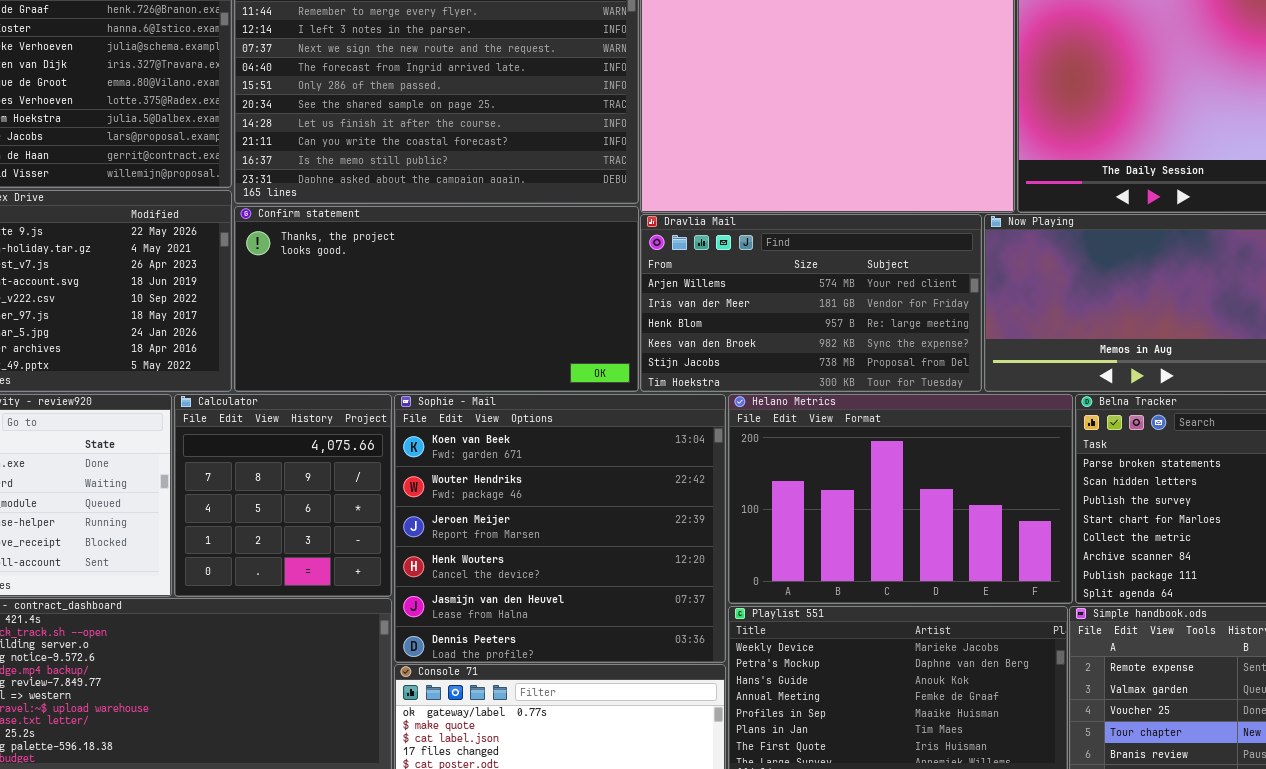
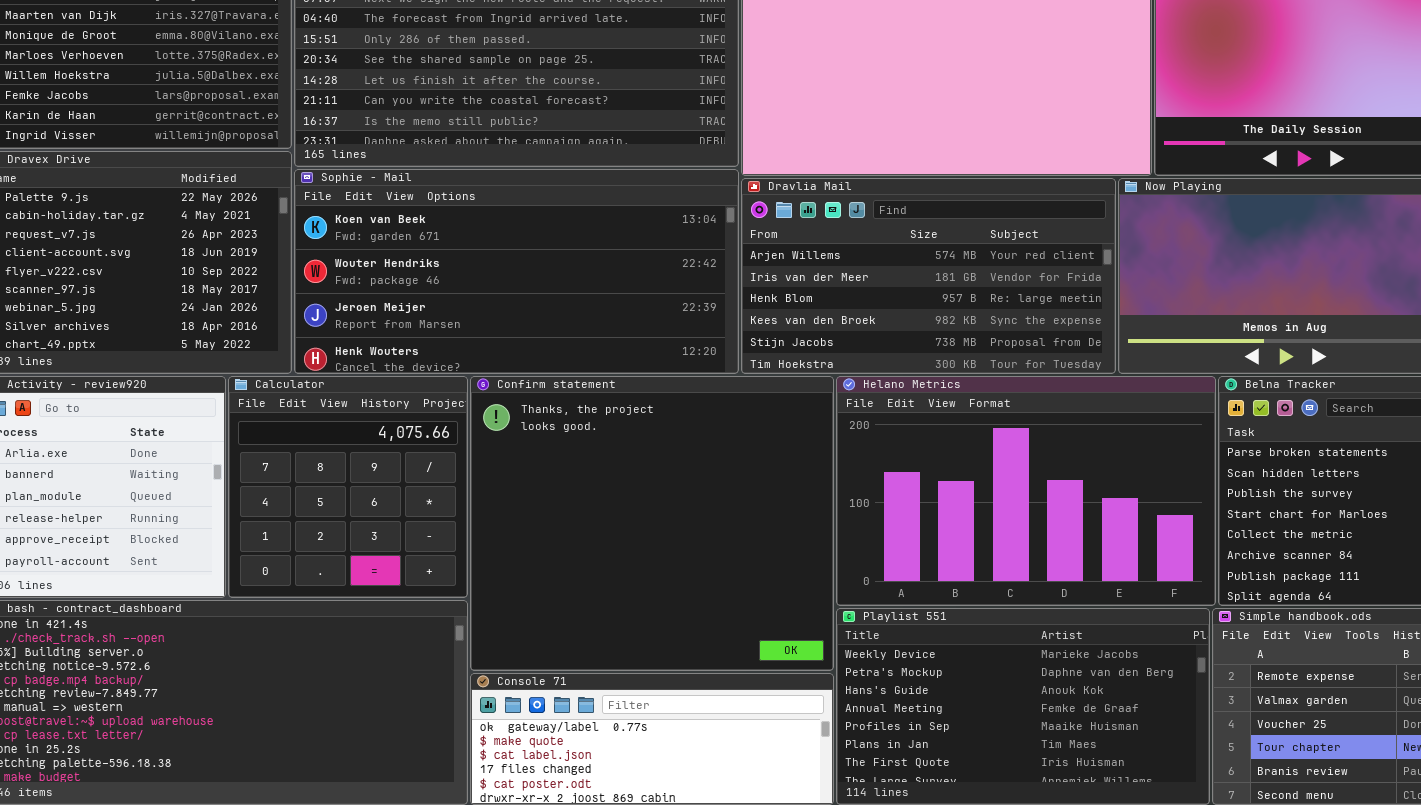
Confirm statement: [234,206,639,392] -> [470,376,834,671], moved, resized
Sophie - Mail: [394,394,726,663] -> [294,169,739,374], moved, resized

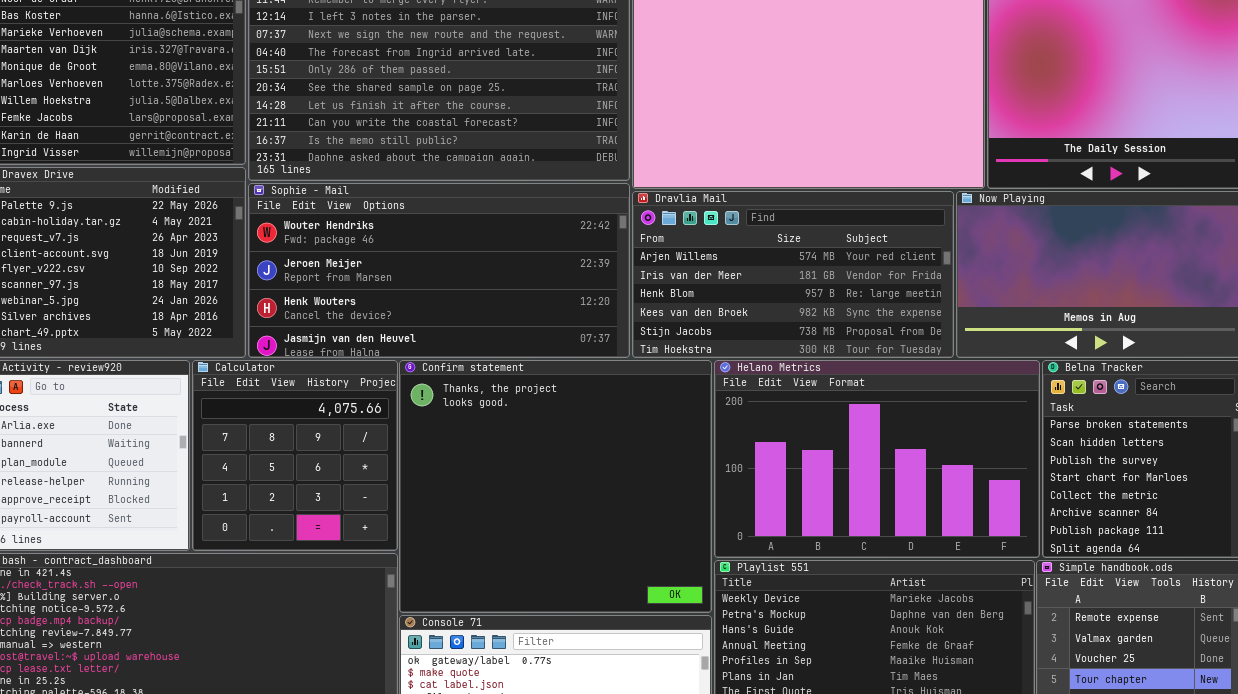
Sophie - Mail: [294,169,739,374] -> [248,183,630,358], scrolled down 1 row

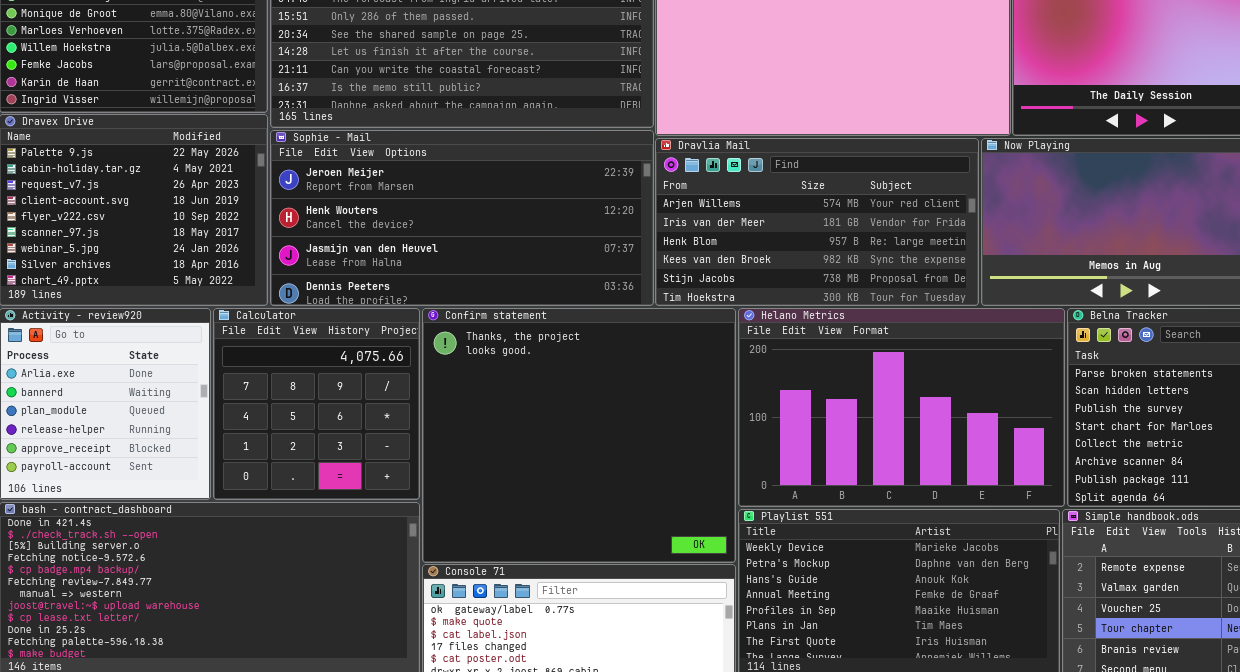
Sophie - Mail: [248,183,630,358] -> [270,130,654,306], scrolled down 1 row

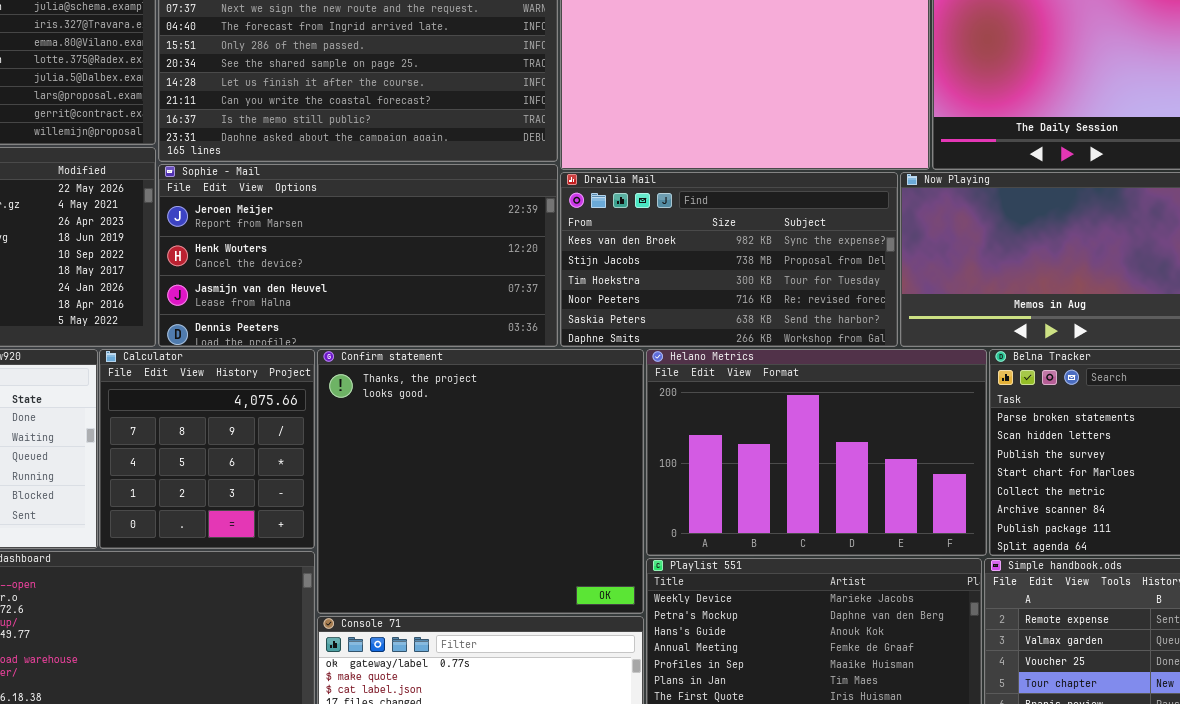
Dravlia Mail: [655,138,979,306] -> [560,172,898,347], scrolled down 3 rows

